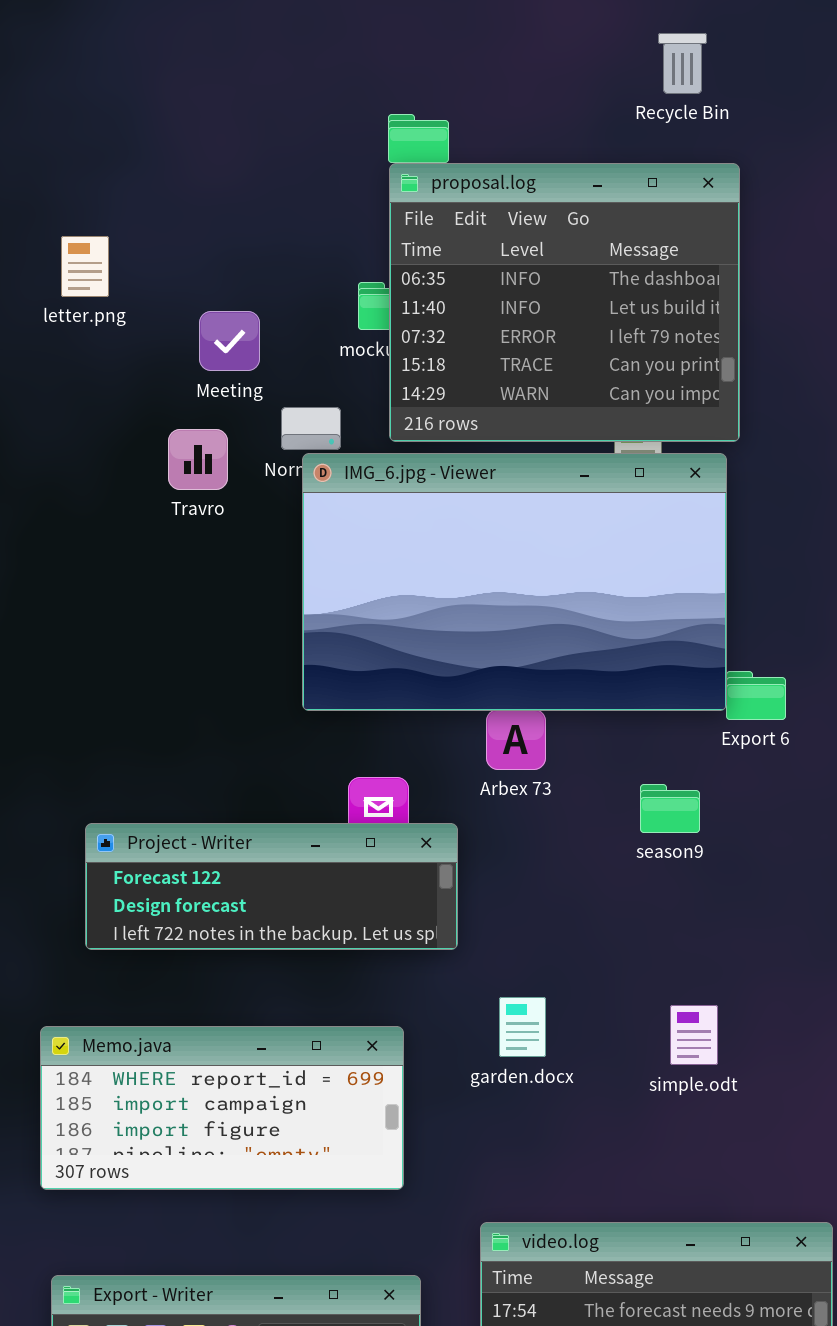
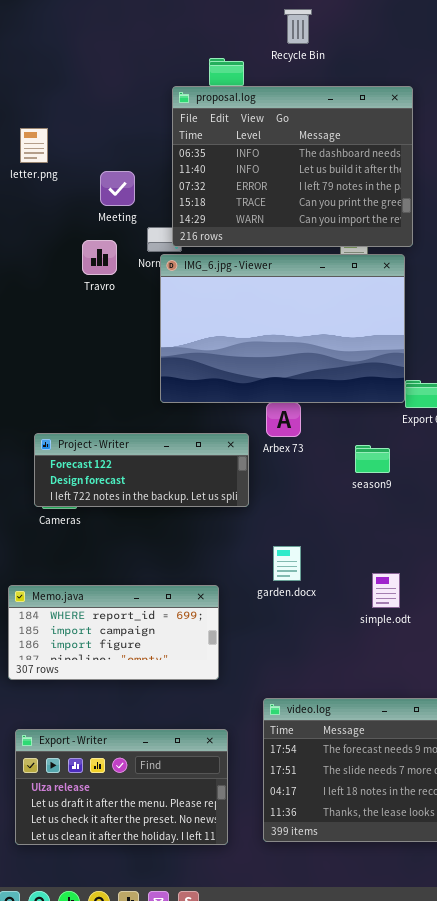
Recycle Bin: [658,33,707,94] -> [284,9,312,44], moved
proposal.log: [389,163,740,442] -> [172,86,413,247], resized
Project - Writer: [85,823,458,950] -> [34,433,249,507], moved
garden.docx: [499,997,546,1057] -> [273,546,301,581], moved

